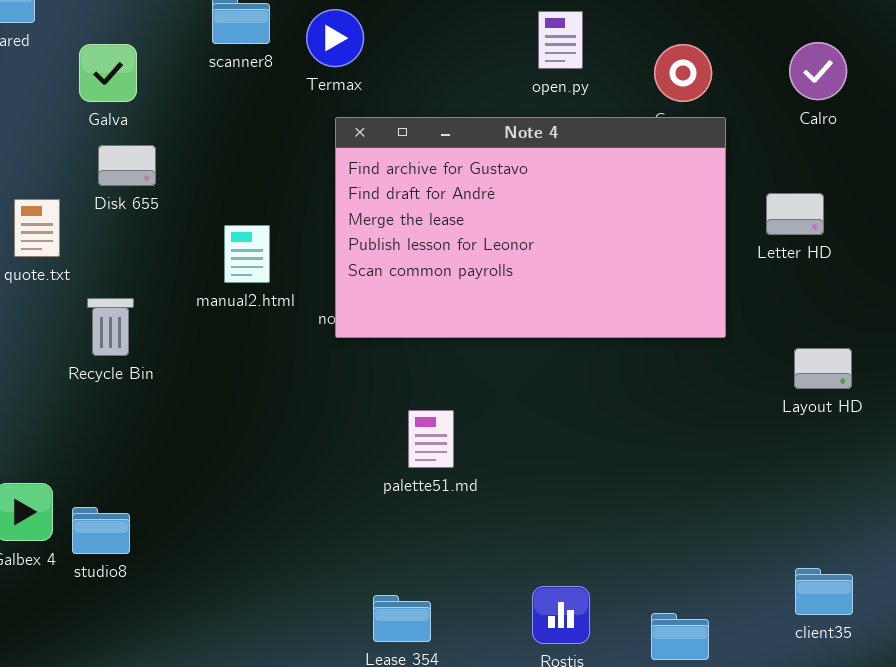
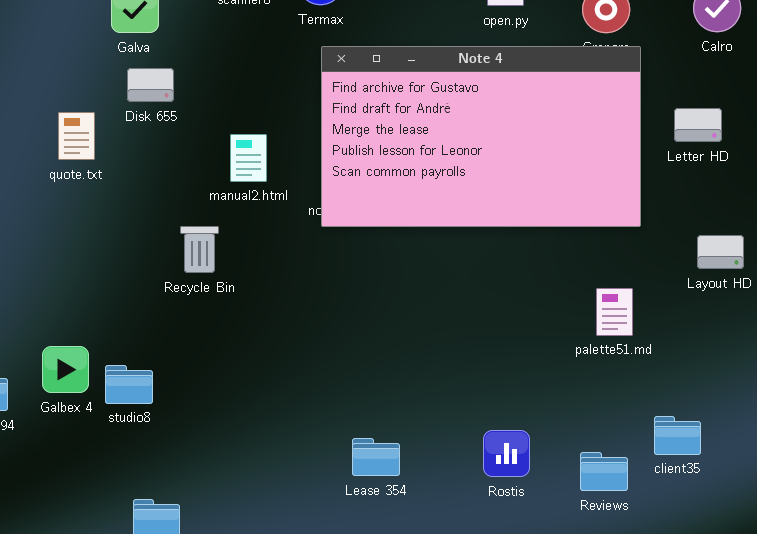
Recycle Bin: [87,298,134,356] -> [180,226,219,273], moved
palette51.md: [408,410,454,468] -> [596,288,633,336], moved
client35: [795,568,853,615] -> [654,416,701,455], moved

